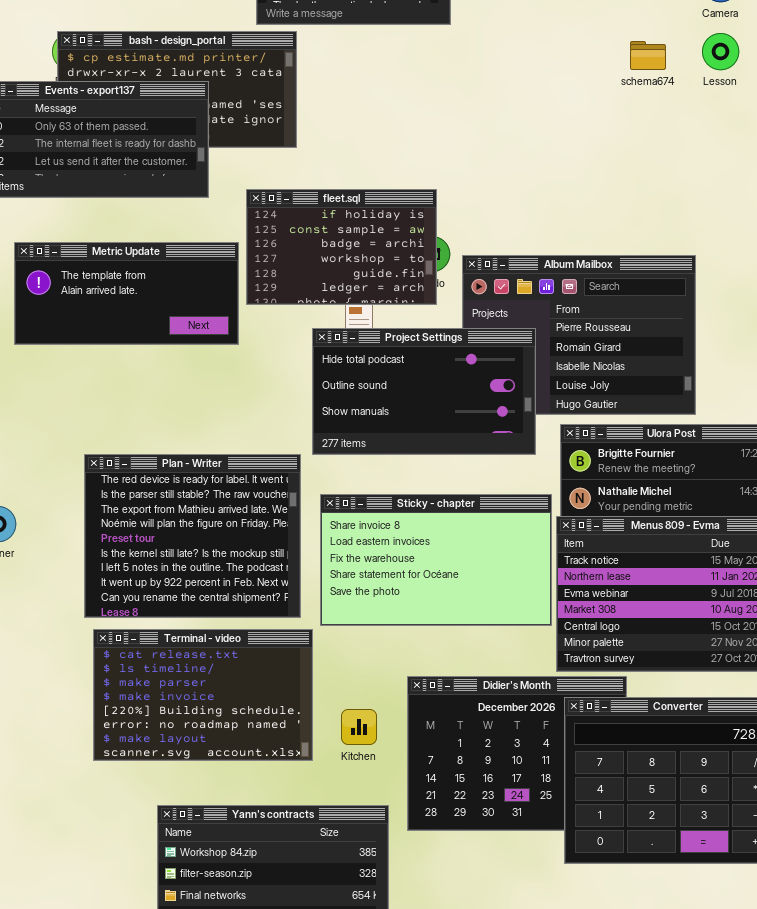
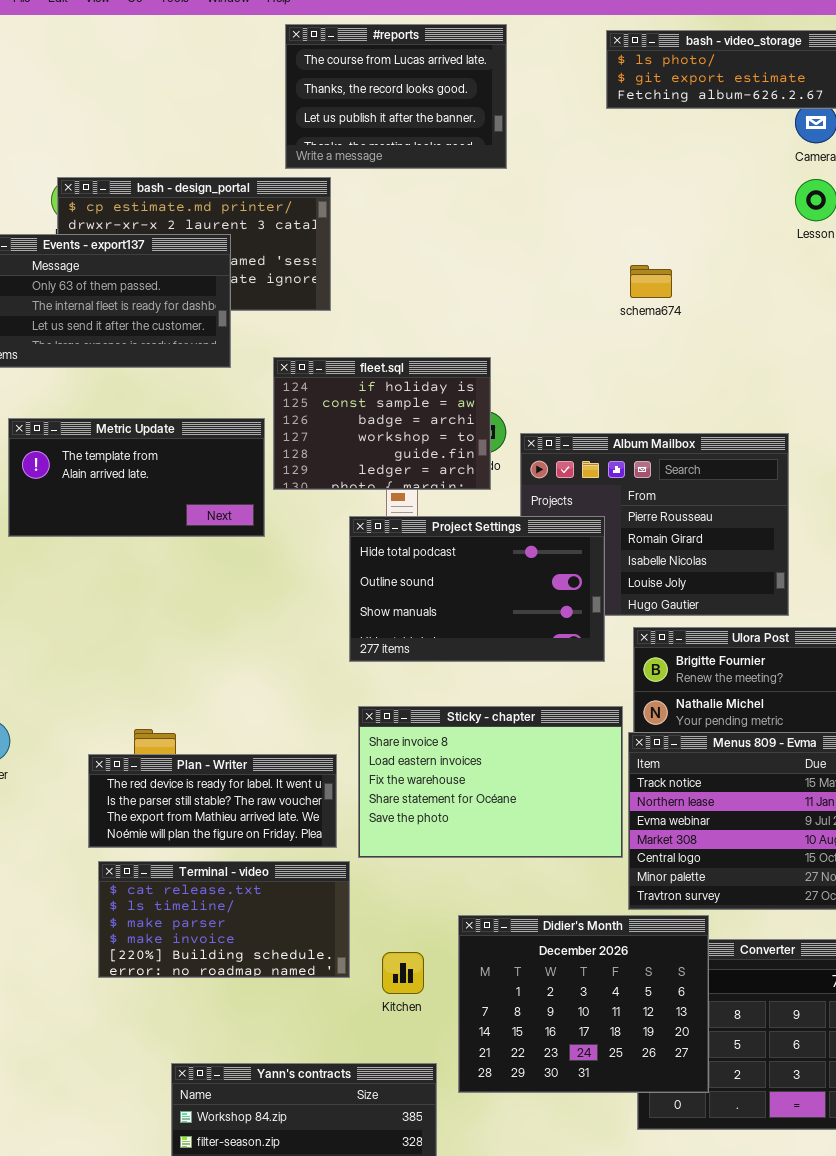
schema674: [630,41,666,70] -> [630,265,672,298], moved
Plan - Writer: [84,454,301,618] -> [88,754,337,848], resized
Terminal - video: [93,629,313,761] -> [98,861,350,978], resized
Didier's Month: [407,676,627,831] -> [458,915,709,1093], raised

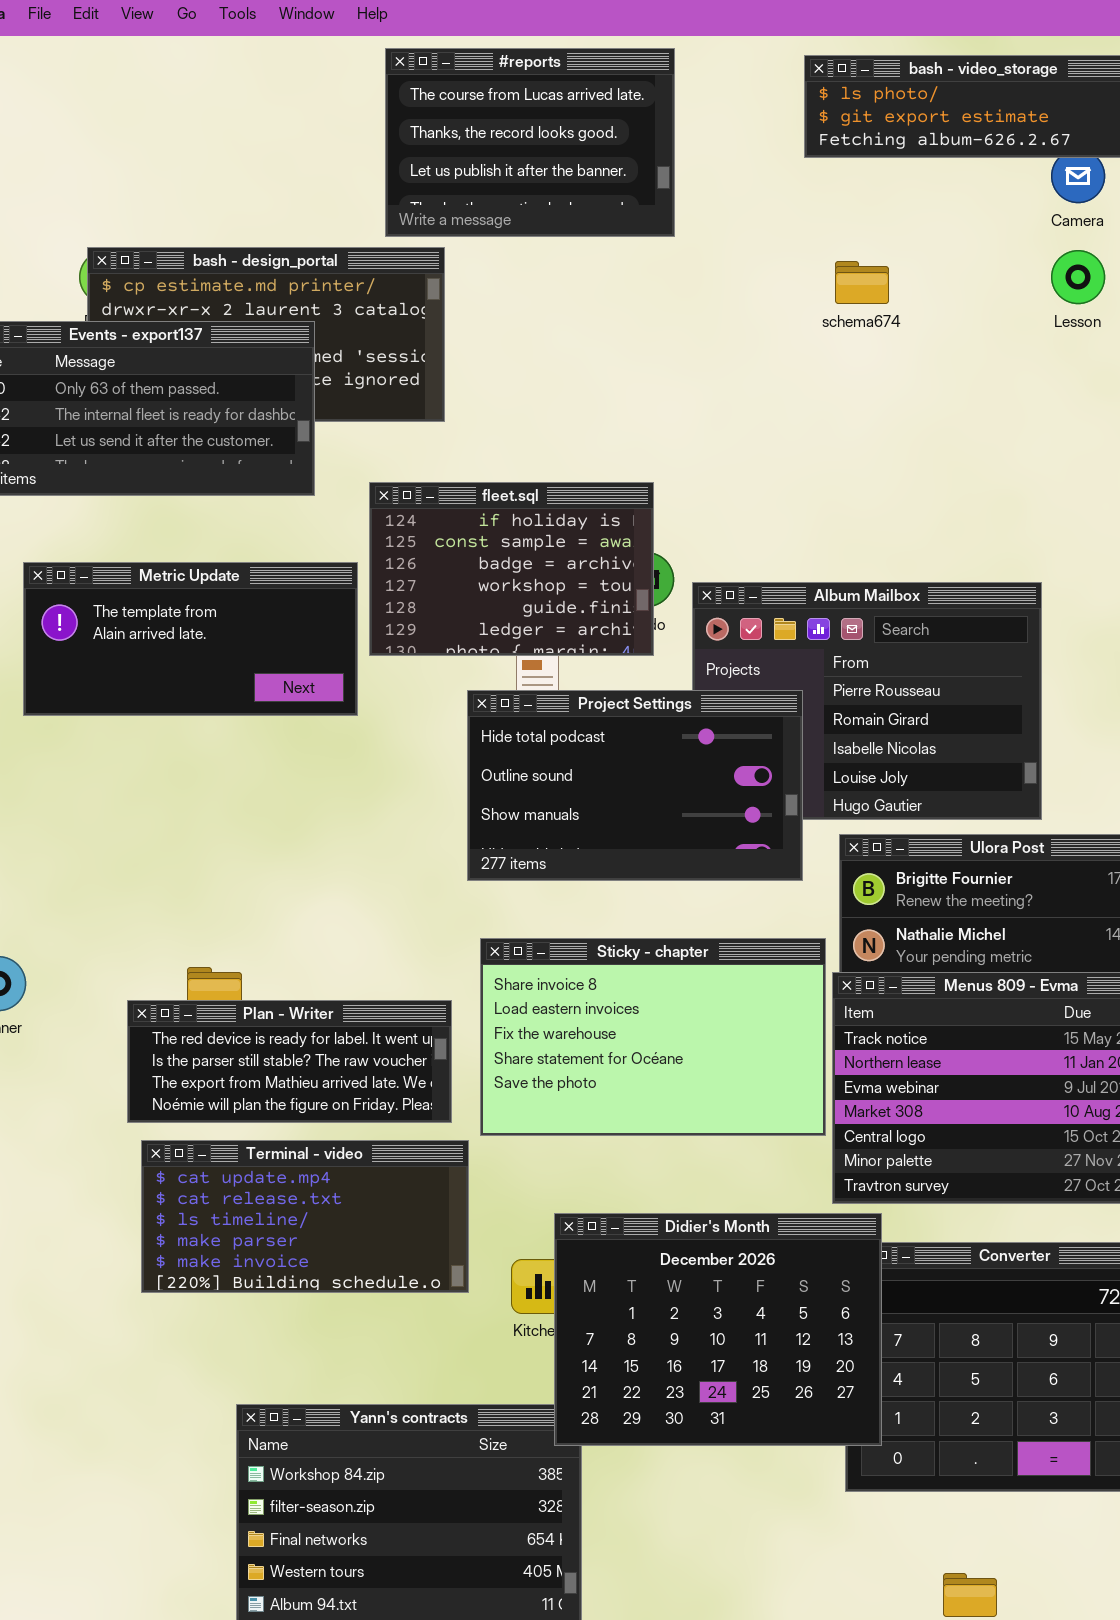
schema674: [630,265,672,298] -> [835,261,889,304], moved
Terminal - video: [98,861,350,978] -> [141,1140,469,1293], scrolled up 1 row
Didier's Month: [458,915,709,1093] -> [554,1213,882,1446], moved

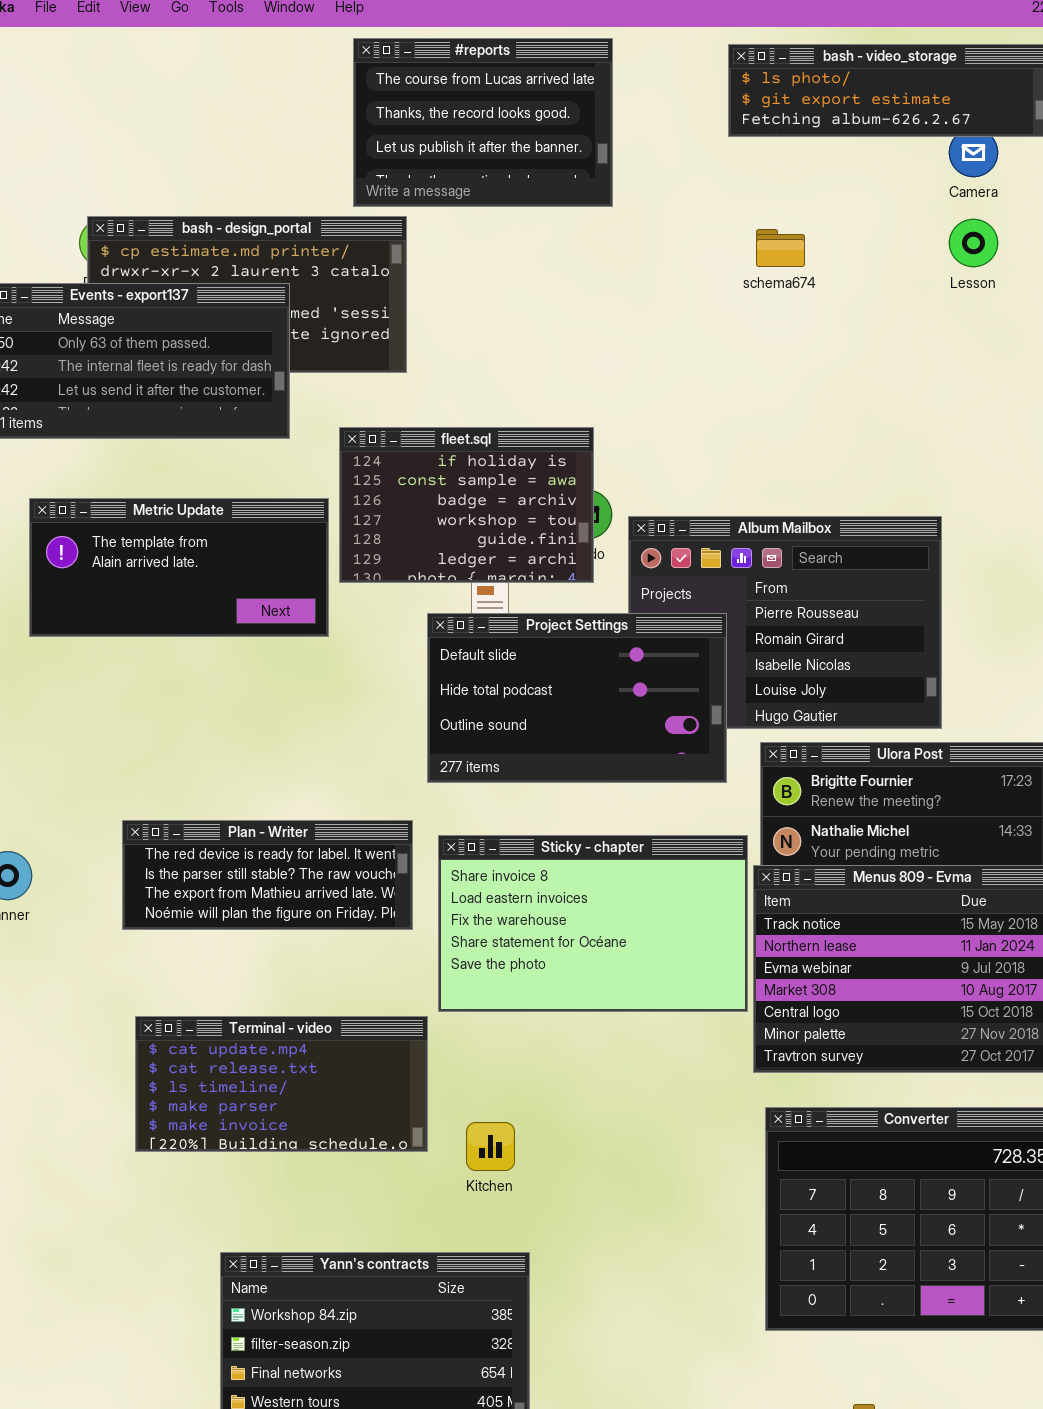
Project Settings: [467,690,803,881] -> [427,613,727,783], scrolled up 1 row
Plan - Writer: [127,1000,452,1123] -> [122,820,413,930], moved
Didier's Month: [554,1213,882,1446] -> none, closed

